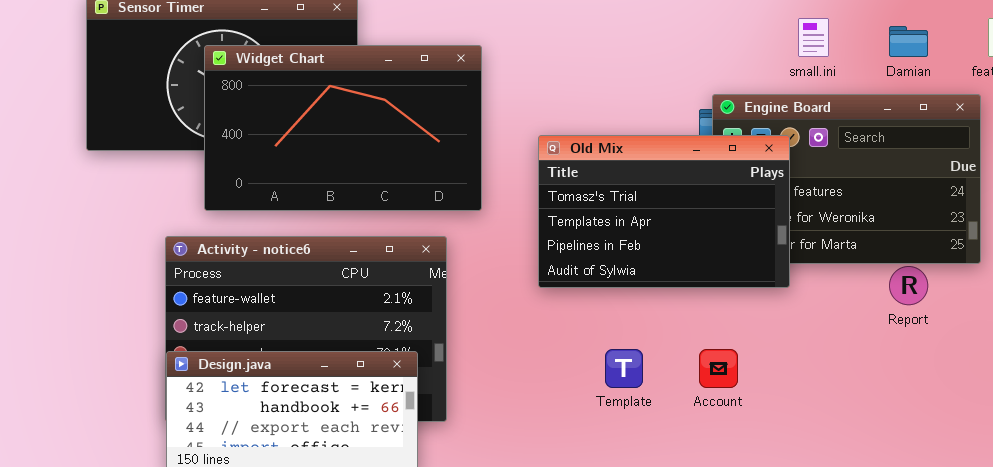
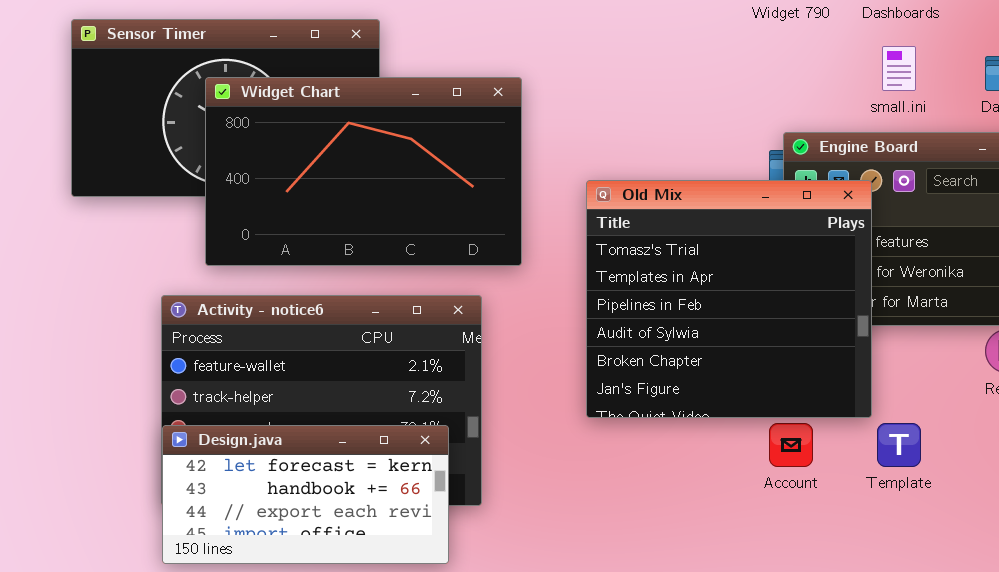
Old Mix: [538,135,790,288] -> [586,180,872,418], resized
Template: [605,349,643,388] -> [877,423,921,467], moved

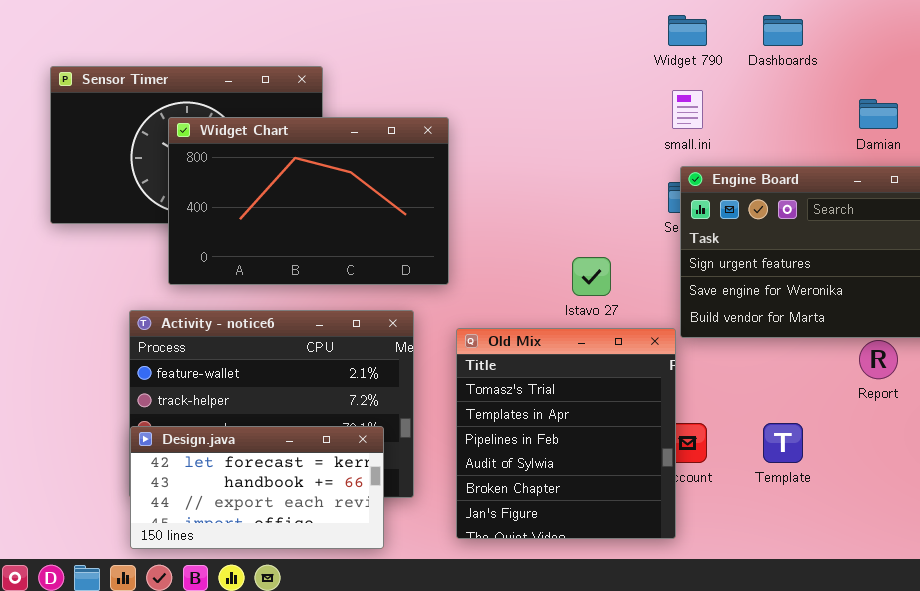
small.ini: [882,46,916,91] -> [672,90,703,129], moved
Old Mix: [586,180,872,418] -> [456,328,676,539], moved, resized

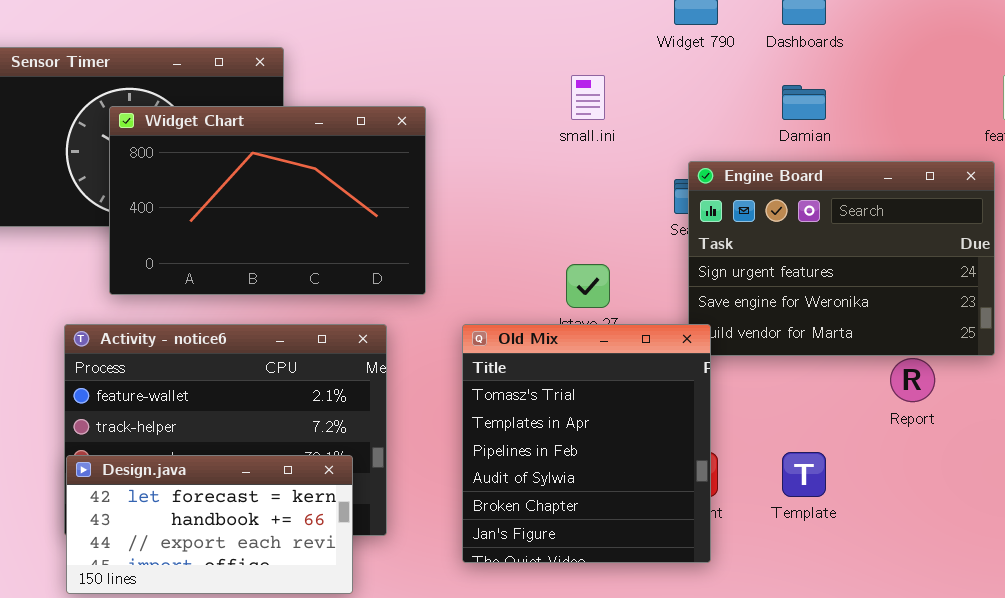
small.ini: [672,90,703,129] -> [571,75,605,120], moved
Damian: [859,99,898,129] -> [782,85,826,120], moved
Old Mix: [456,328,676,539] -> [462,324,711,563], moved

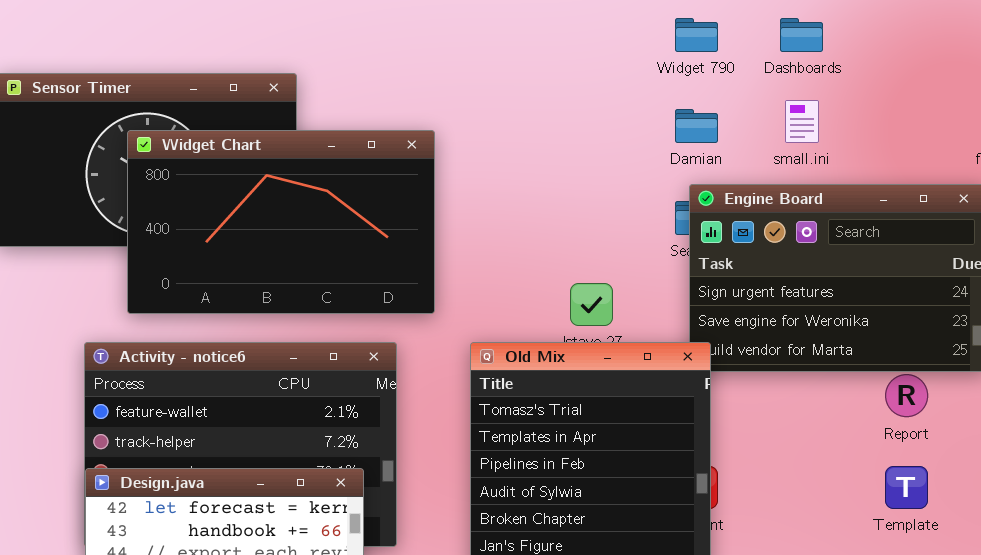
small.ini: [571,75,605,120] -> [785,100,819,143], moved
Damian: [782,85,826,120] -> [675,109,718,143], moved
Template: [782,452,826,497] -> [885,466,928,509], moved

